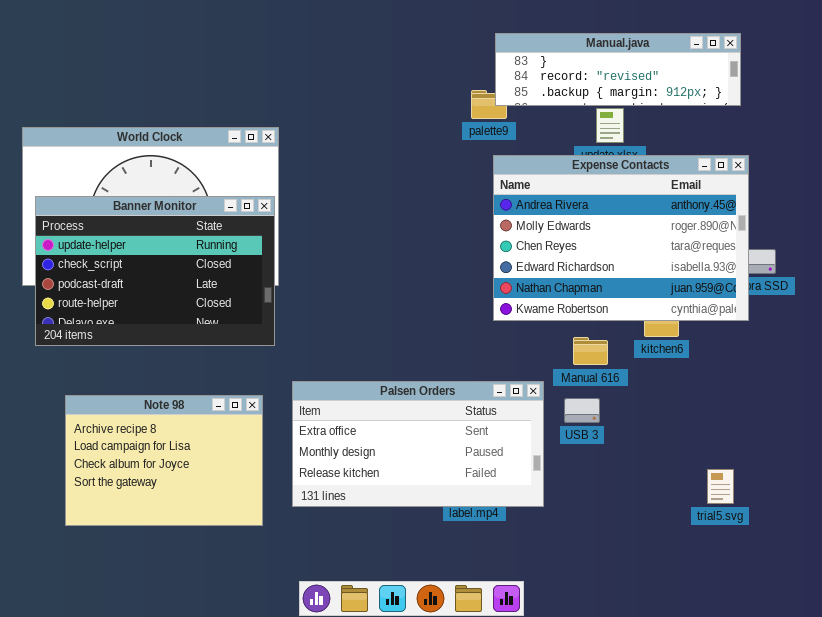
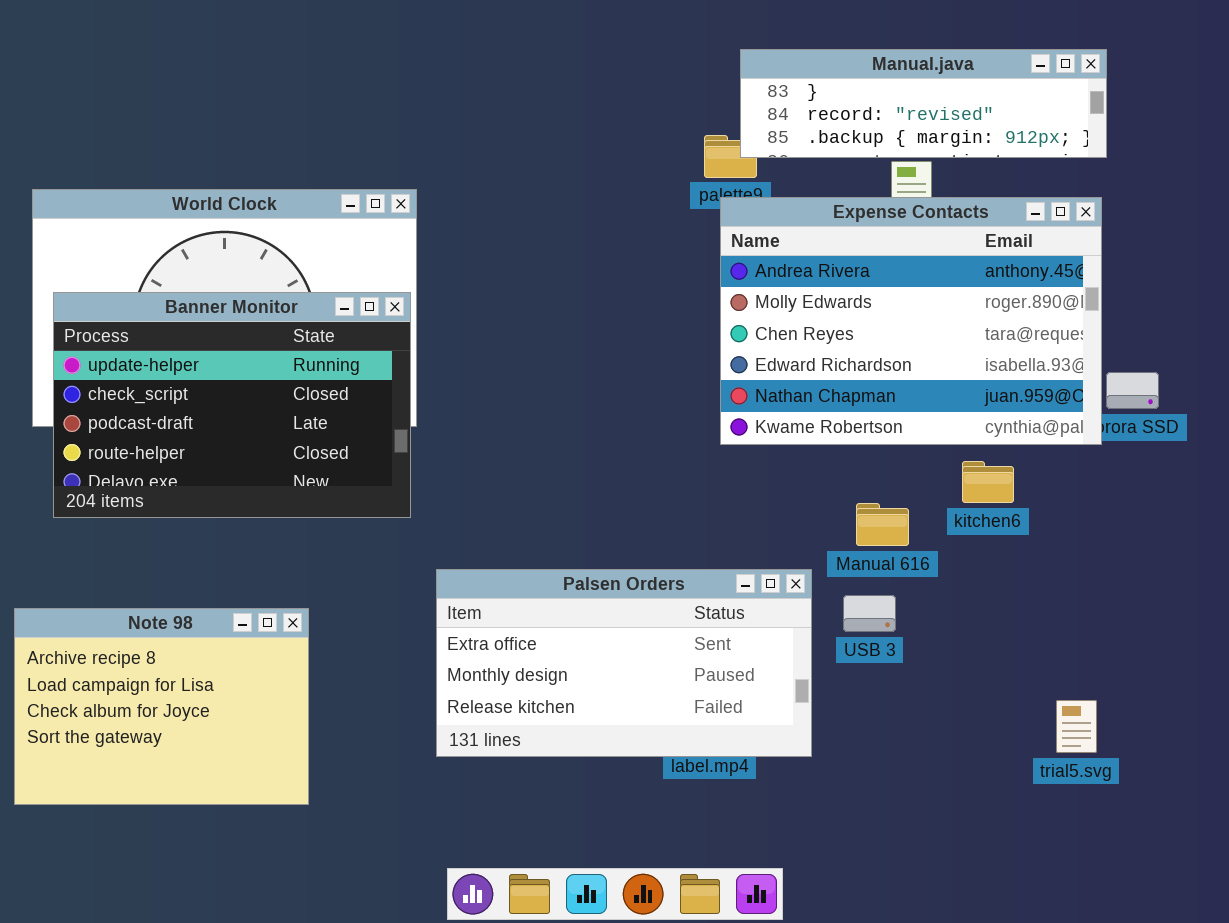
Expense Contacts: [493,155,749,321] -> [720,197,1102,445], moved
Note 98: [65,395,263,526] -> [14,608,309,805], moved

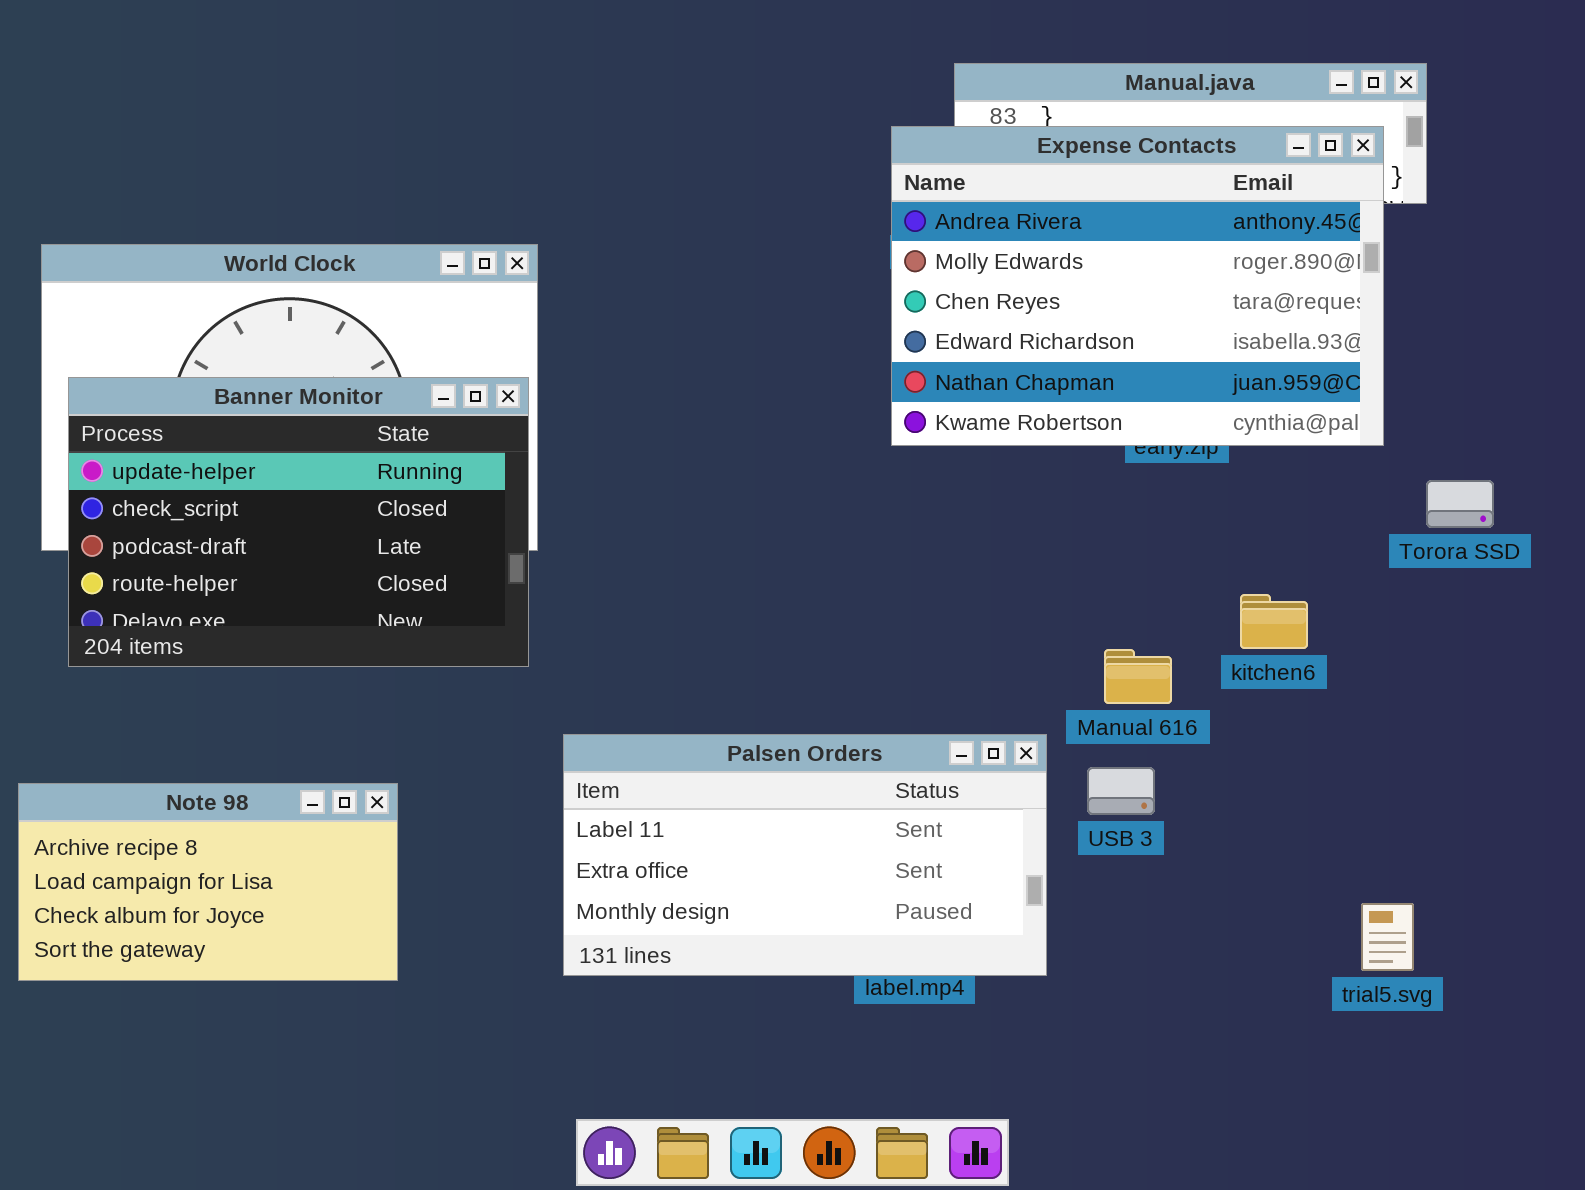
Expense Contacts: [720,197,1102,445] -> [891,126,1384,446], moved
Palsen Orders: [436,569,812,757] -> [563,734,1047,976], scrolled up 1 row
Note 98: [14,608,309,805] -> [18,783,398,981], resized

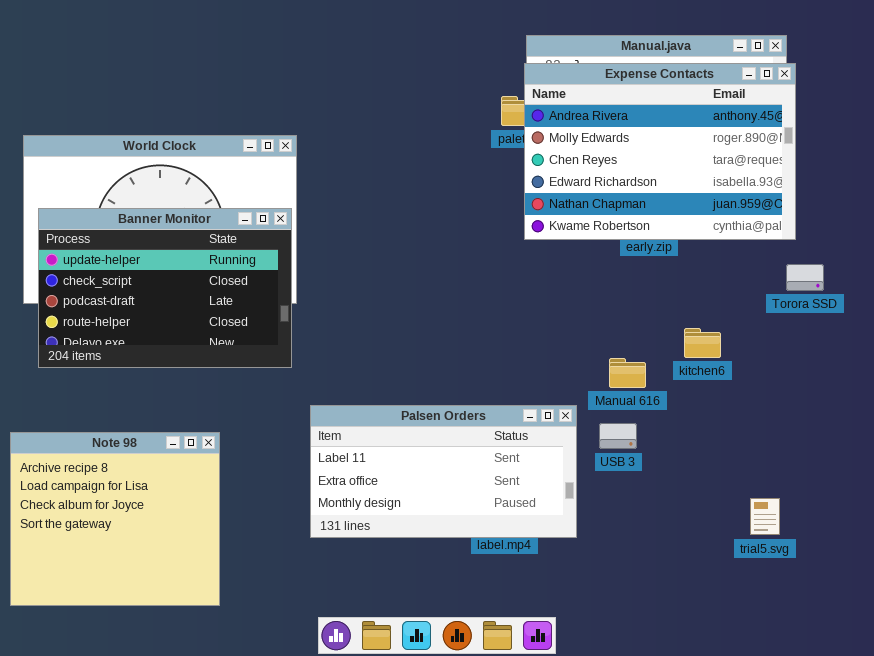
Expense Contacts: [891,126,1384,446] -> [524,63,796,240], moved
Note 98: [18,783,398,981] -> [10,432,220,606], resized

